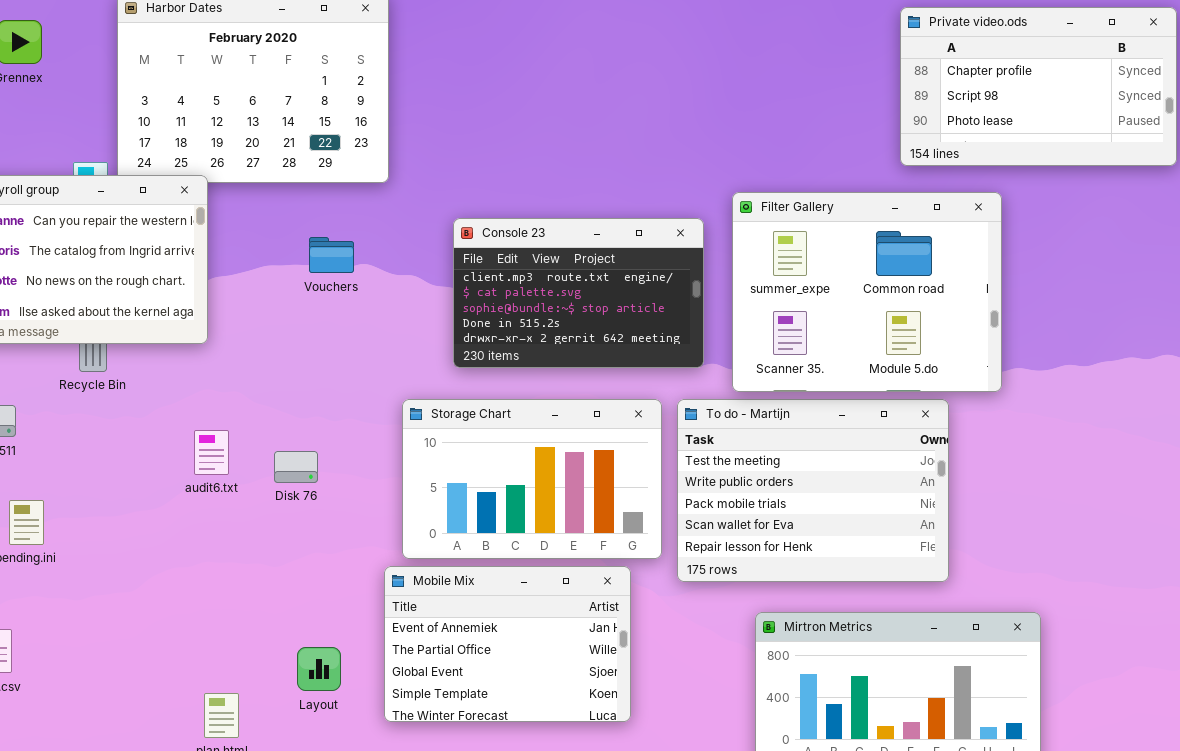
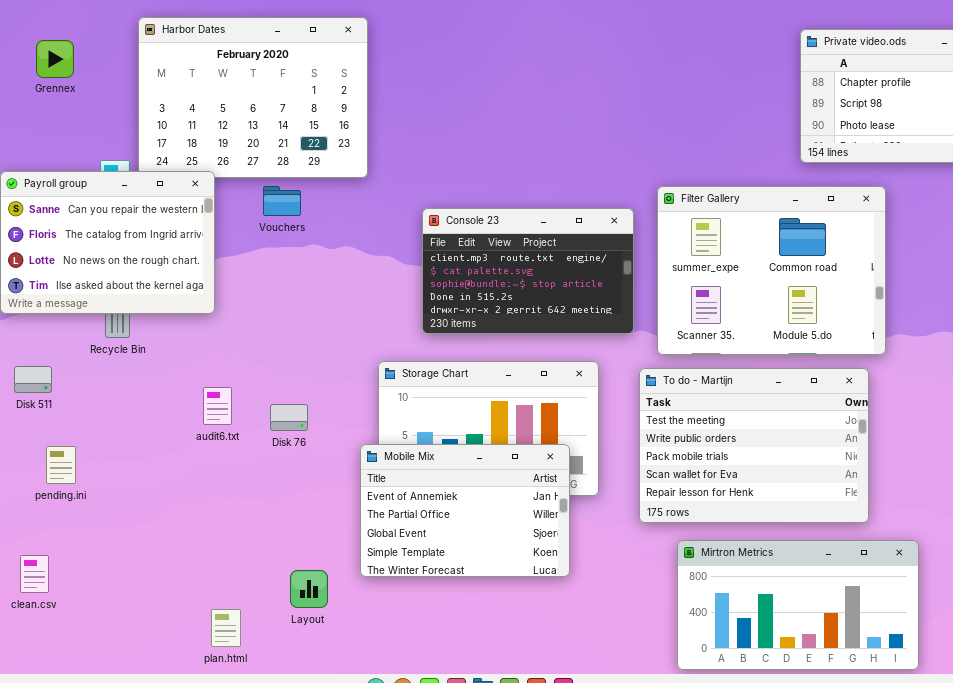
Vouchers: [309,237,354,273] -> [263,186,301,216], moved
To do - Martijn: [677,399,949,582] -> [639,368,869,523], moved
Mobile Mix: [384,566,631,722] -> [360,444,570,577], moved

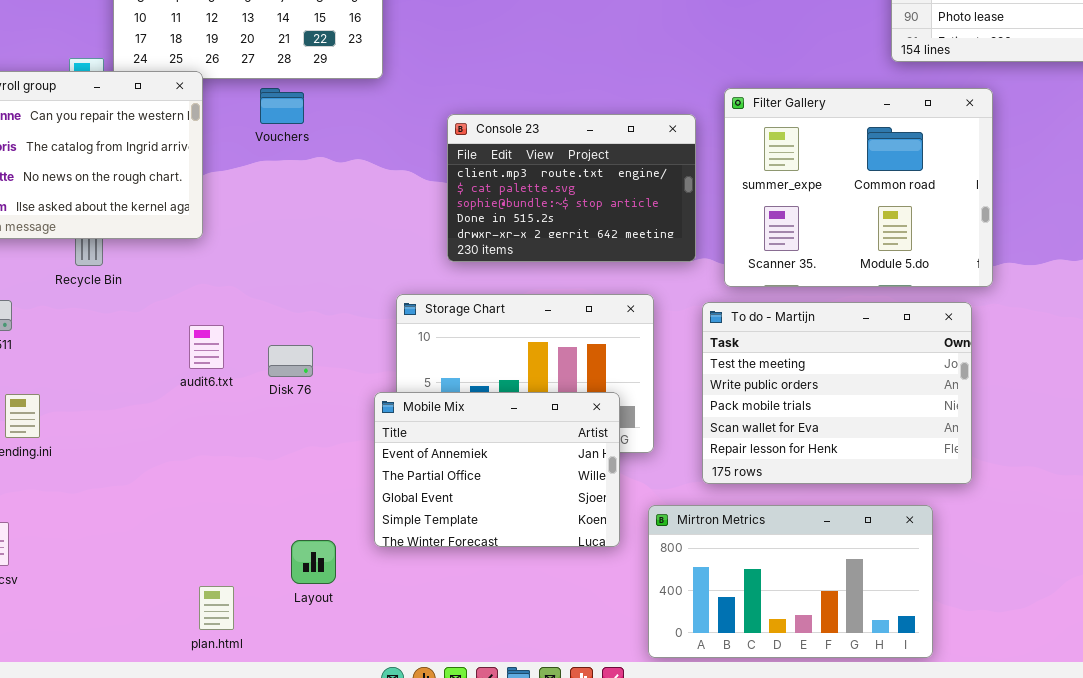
Mirtron Metrics: [677,540,919,670] -> [648,505,933,658], moved

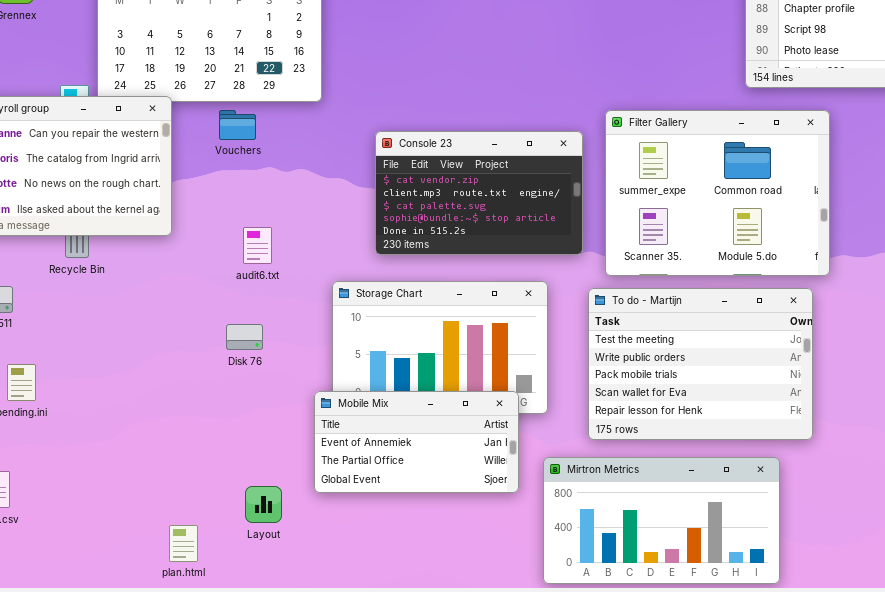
Console 23: [447,114,696,262] -> [375,131,583,255], scrolled up 1 row
audit6.txt: [189,325,224,369] -> [243,227,272,264], moved
Mobile Mix: [374,392,620,547] -> [314,391,519,493], resized

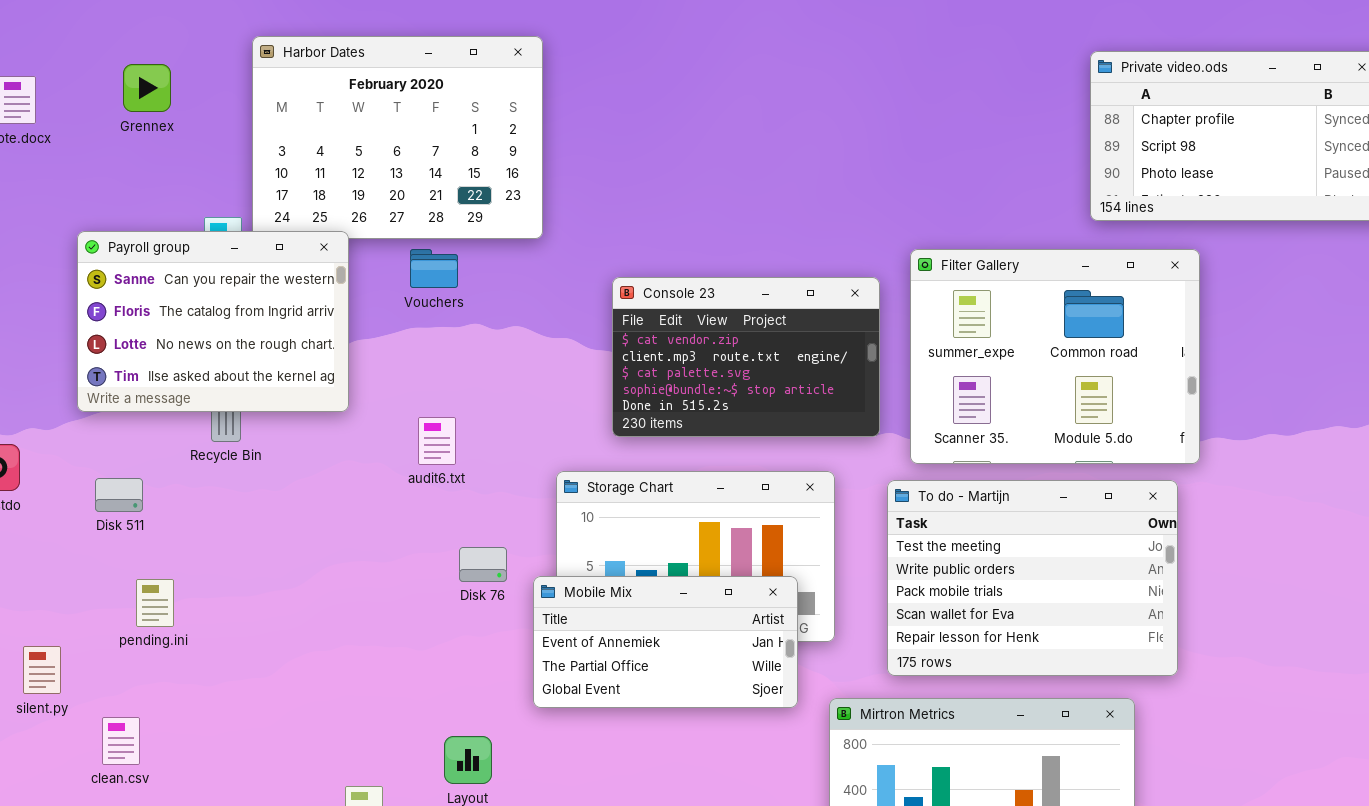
audit6.txt: [243,227,272,264] -> [418,417,456,465], moved
Disk 76: [226,324,263,350] -> [459,547,507,582], moved
Mobile Mix: [314,391,519,493] -> [533,576,798,708], moved

